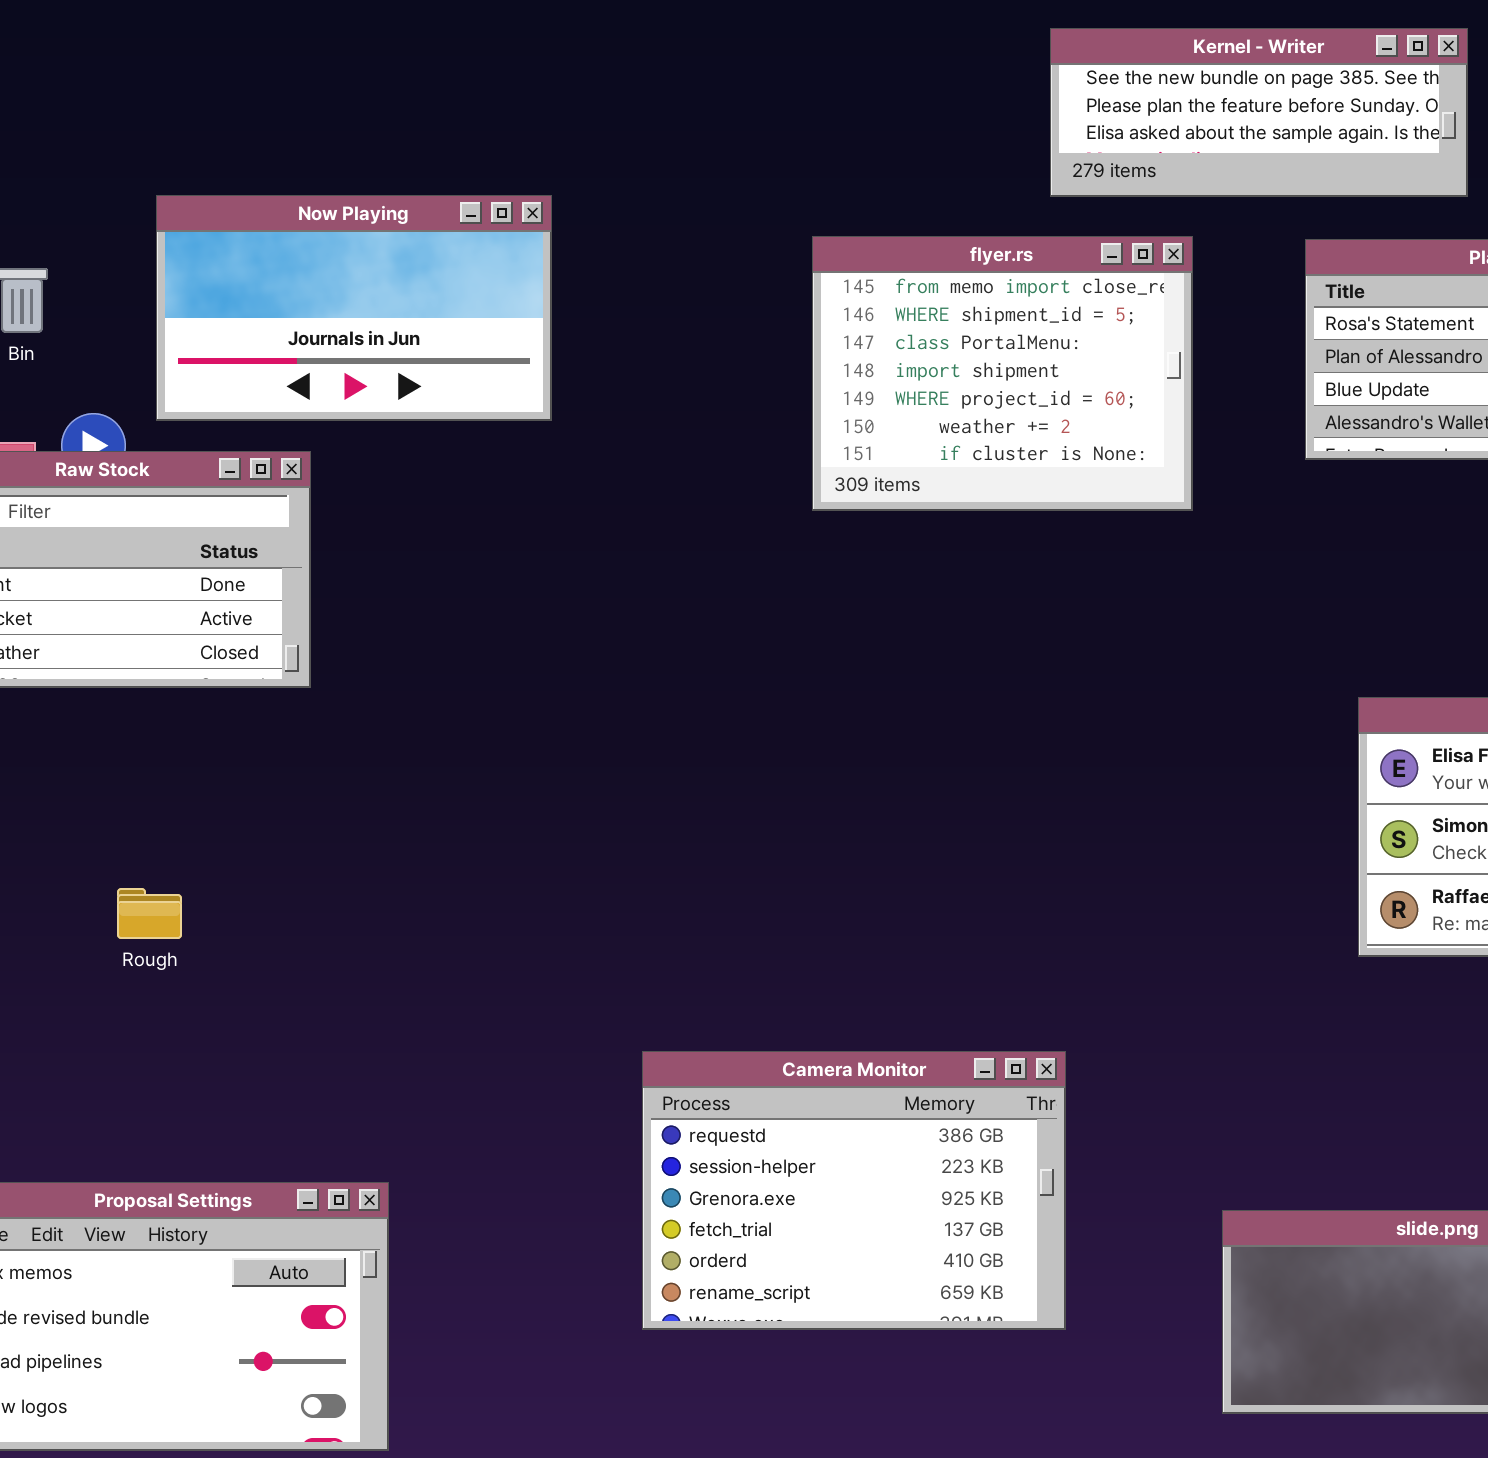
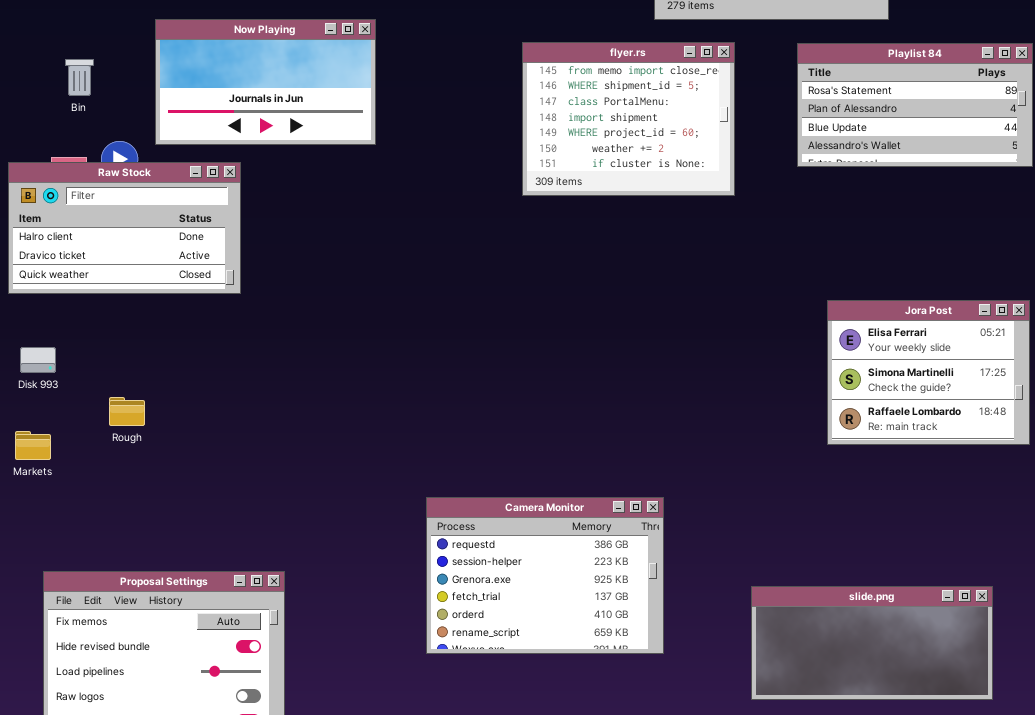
Rough: [117,888,182,939] -> [109,397,145,426], moved

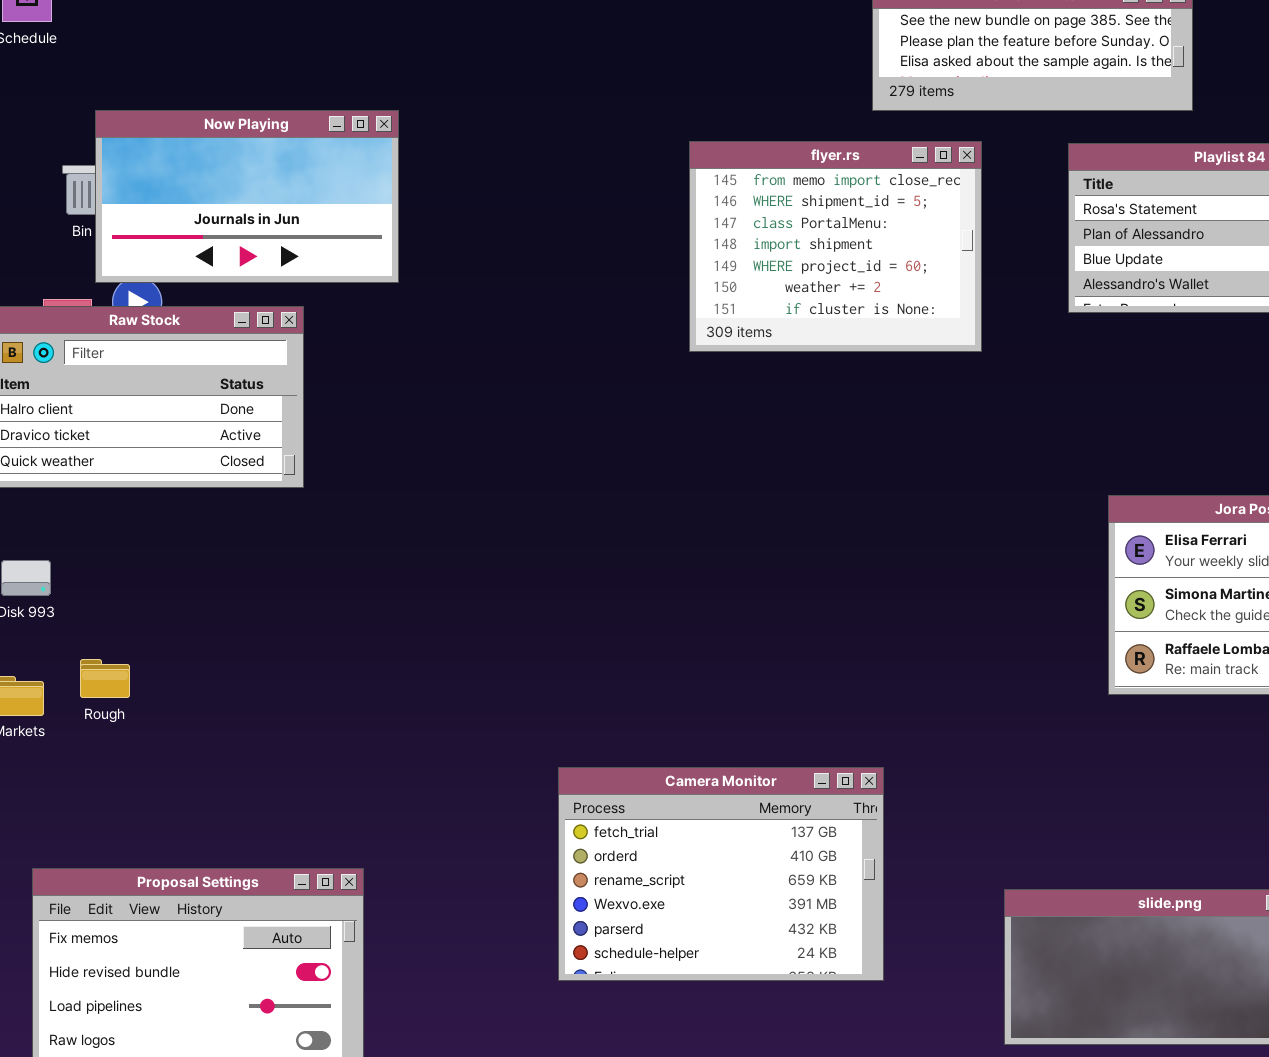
Now Playing: [155,19,376,145] -> [95,110,399,283], moved
Rough: [109,397,145,426] -> [80,659,130,698], moved
Camera Monitor: [426,497,664,654] -> [558,767,884,981], scrolled down 3 rows

